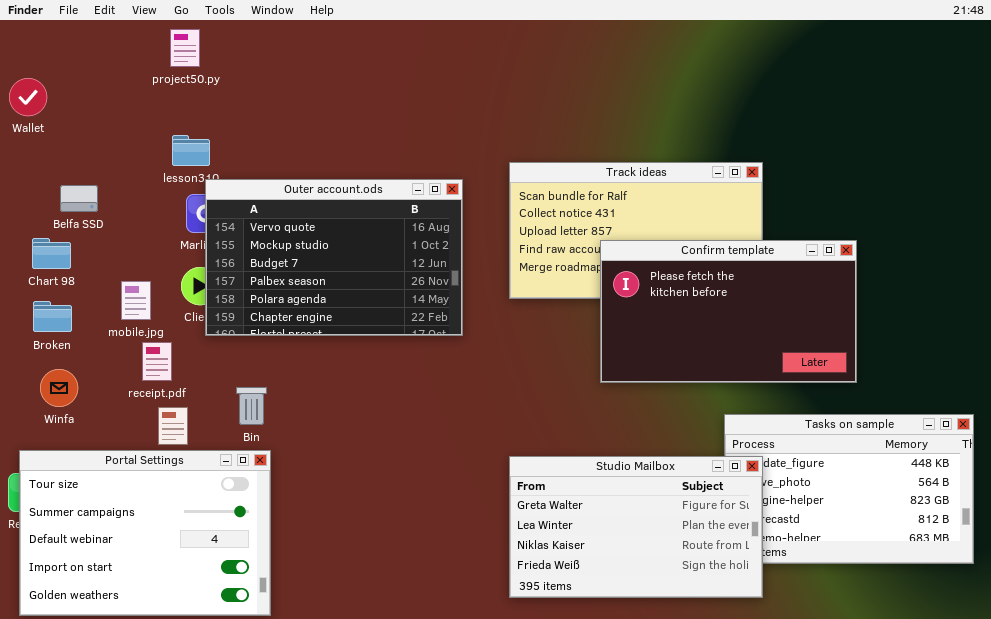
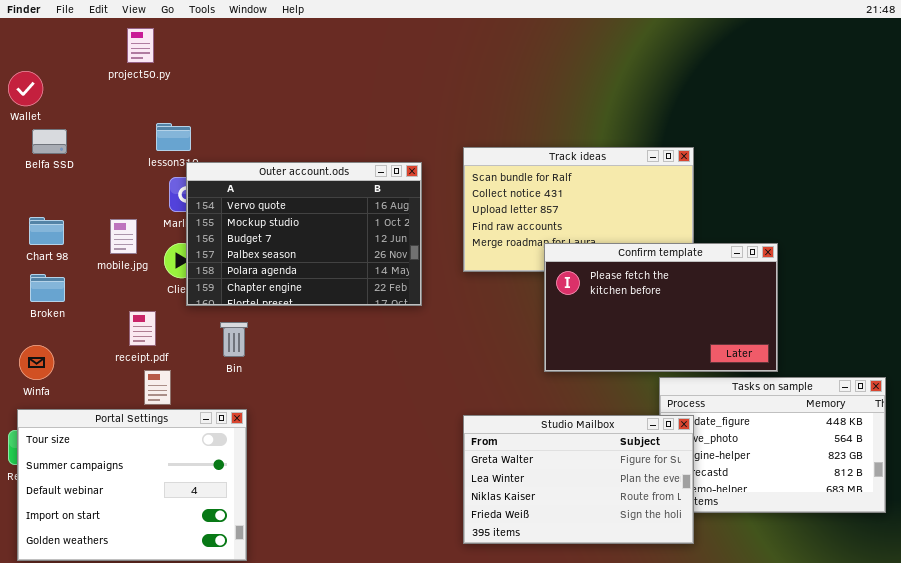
project50.py: [170,29,200,67] -> [127,28,154,63], moved
Belfa SSD: [60,185,98,212] -> [32,129,67,154], moved
Confirm template: [600,240,857,383] -> [544,243,778,372], moved
mobile.jpg: [121,281,151,320] -> [110,219,137,254], moved
Winfa: [40,369,78,407] -> [19,345,54,380], moved
Bin: [236,387,267,425] -> [220,322,248,357], moved

